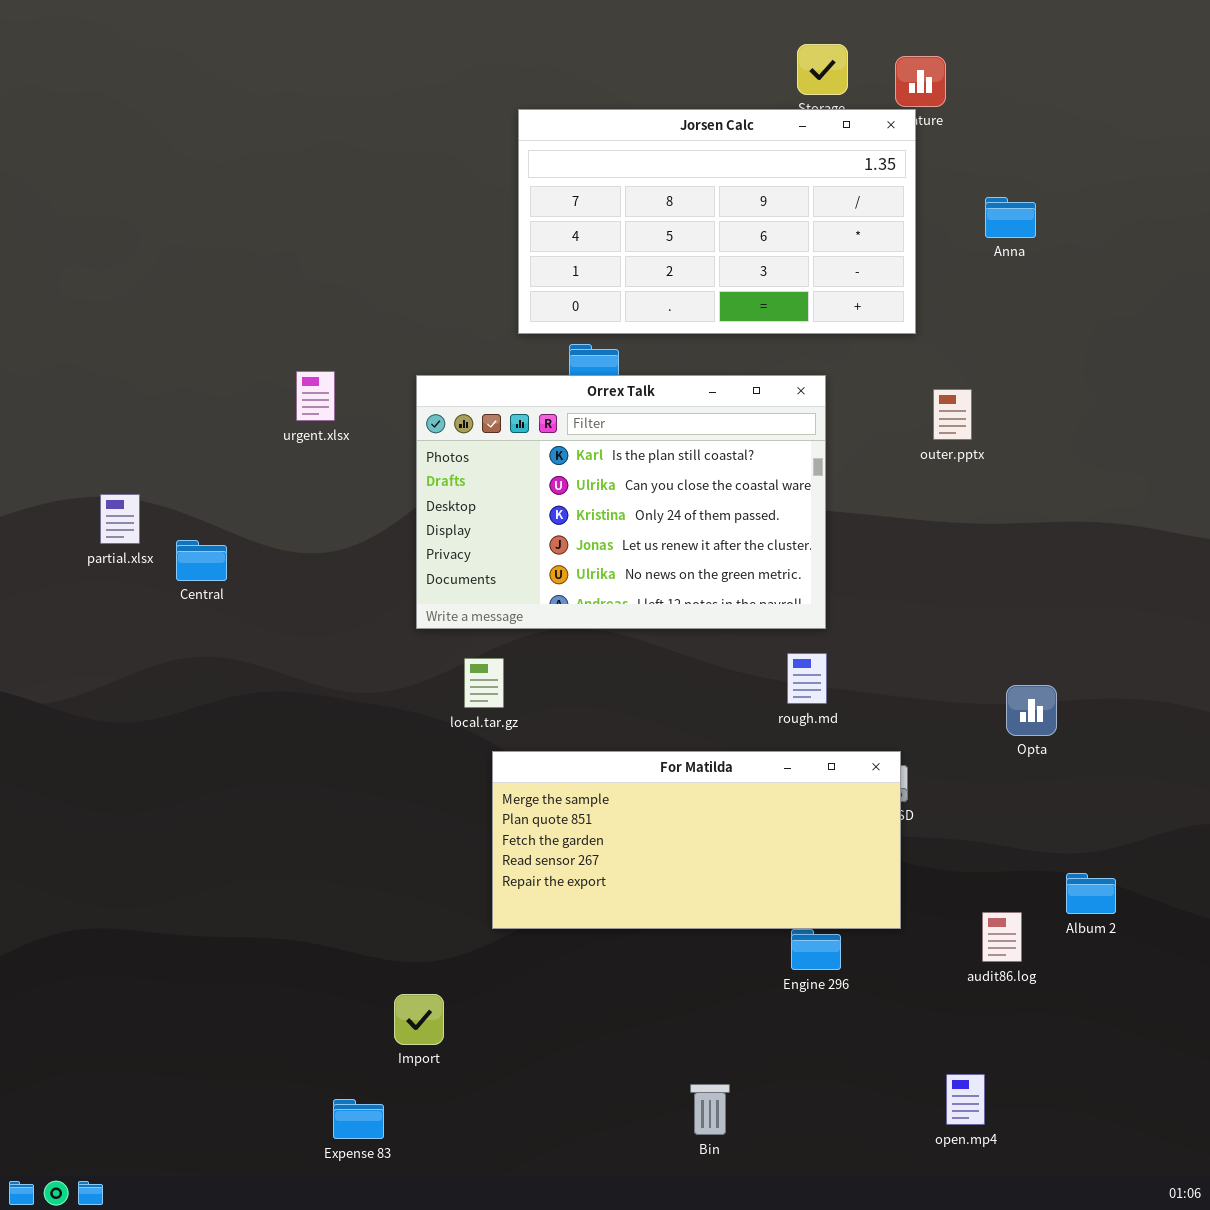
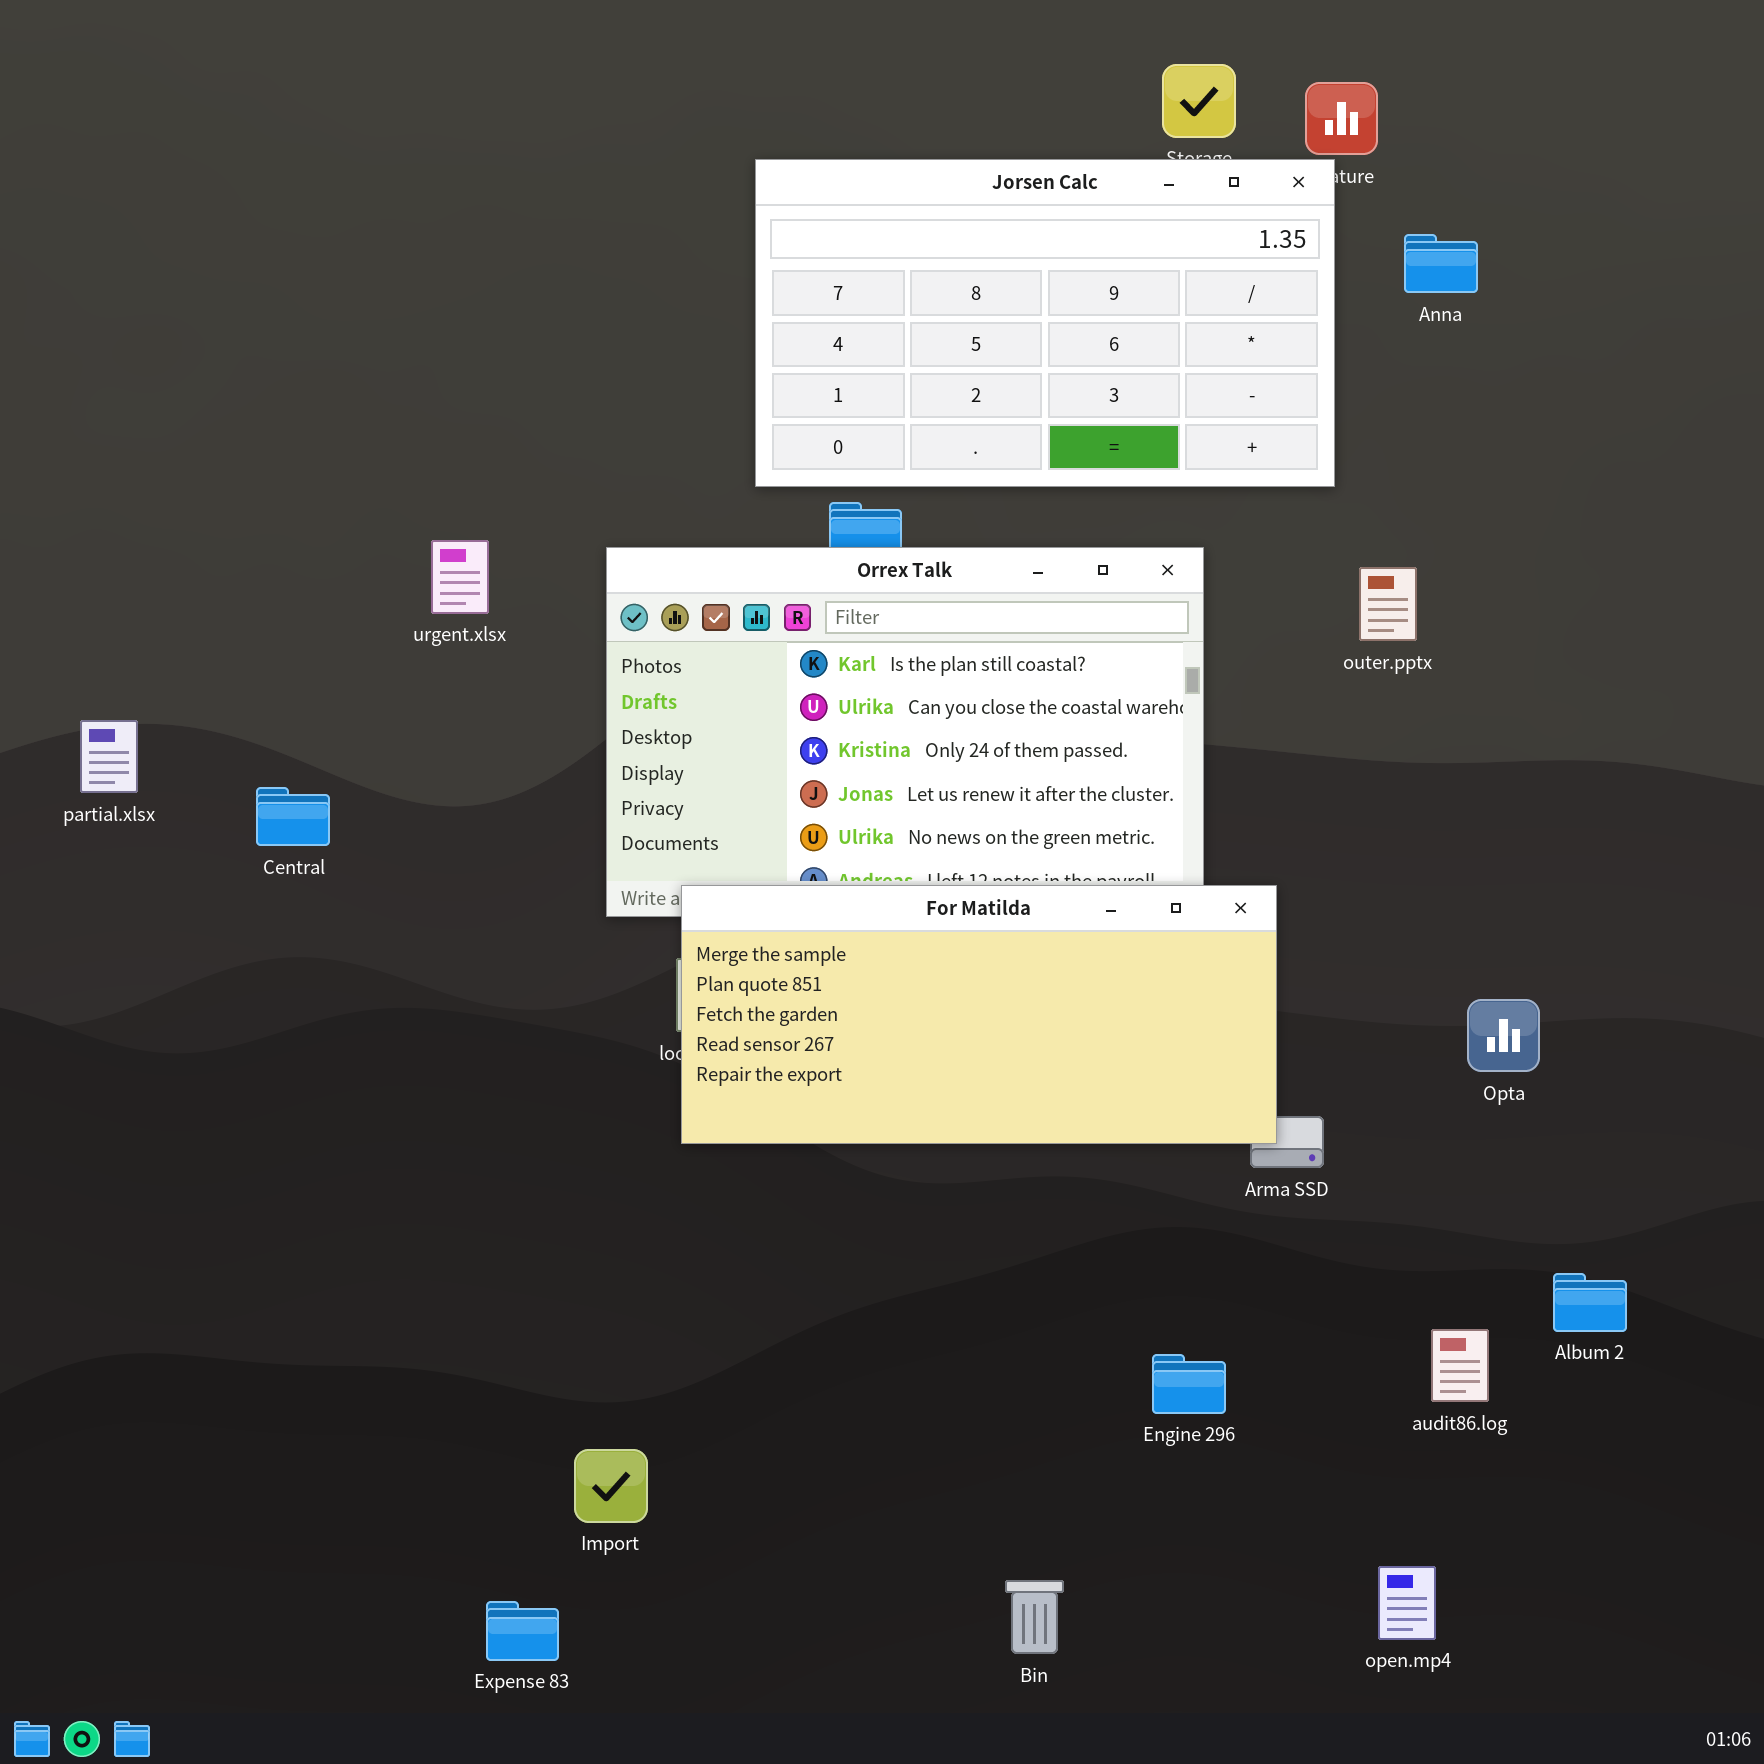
Anna: [985,197,1036,238] -> [1404,234,1478,293], moved
partial.xlsx: [100,494,140,544] -> [80,720,138,793], moved
For Matilda: [492,751,901,929] -> [681,885,1277,1144], moved

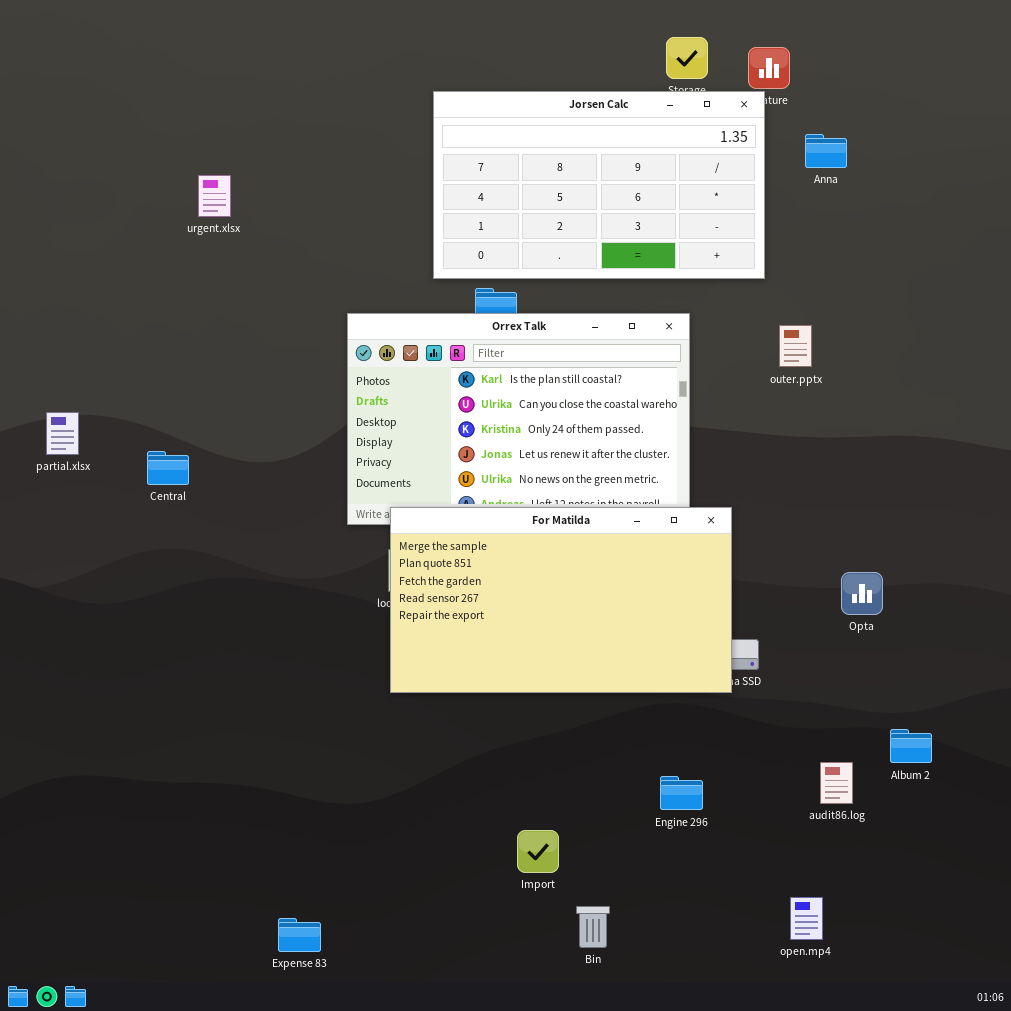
urgent.xlsx: [431,540,489,614] -> [198,175,231,217], moved
For Matilda: [681,885,1277,1144] -> [390,507,732,693], resized
Import: [574,1449,648,1523] -> [517,830,559,873], moved

